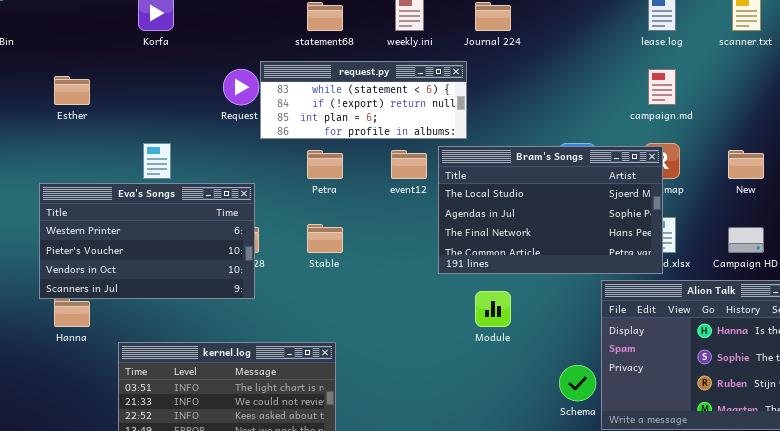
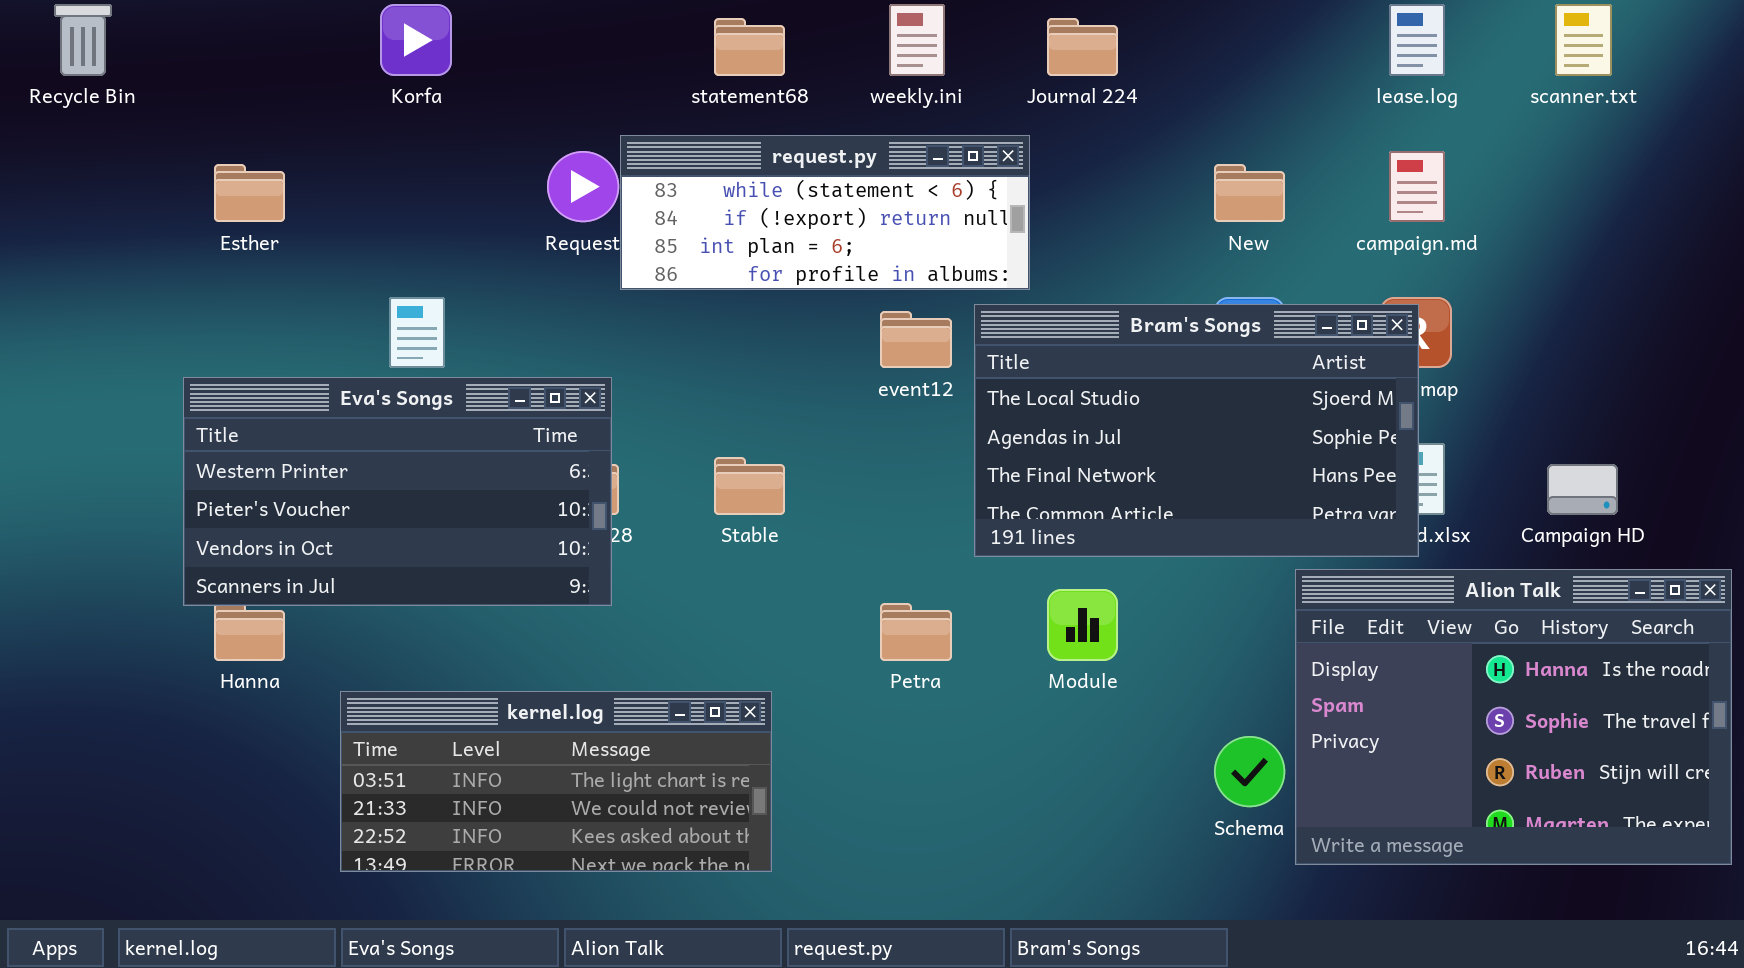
Petra: [307,150,343,179] -> [880,603,952,661], moved
New: [728,150,764,179] -> [1214,164,1285,222], moved

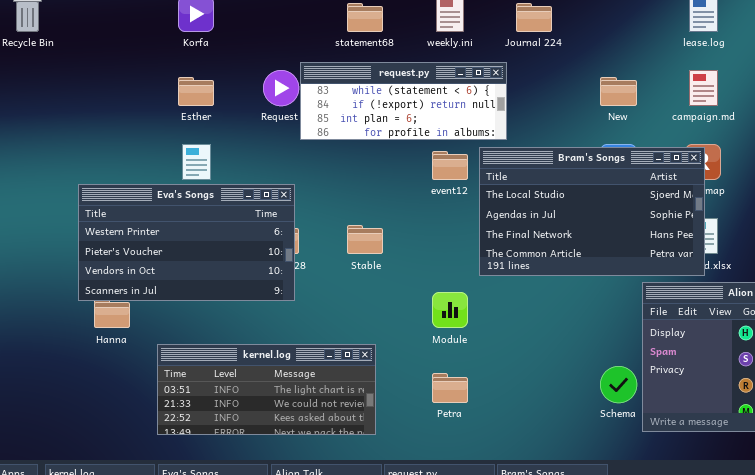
Esther: [214,164,285,222] -> [178,77,214,106], moved
Module: [1047,589,1118,661] -> [432,292,468,328], moved
Petra: [880,603,952,661] -> [432,373,468,403], moved

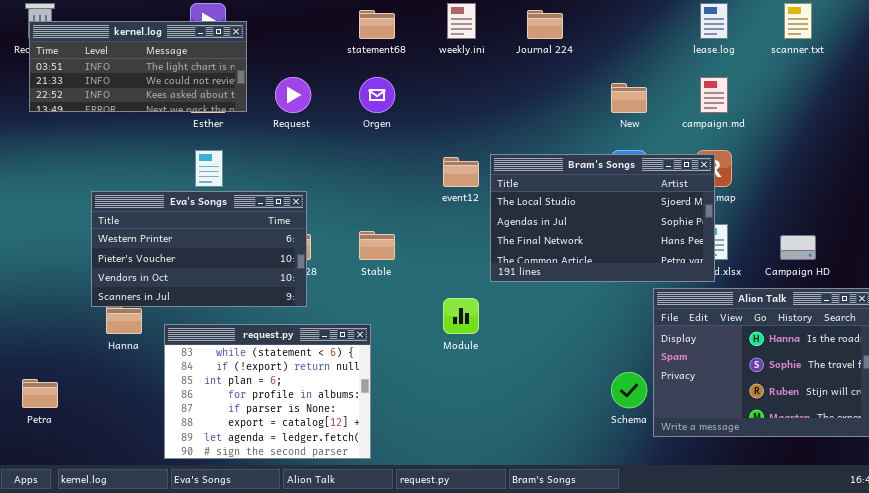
request.py: [300,62,507,140] -> [164,324,371,459], moved, resized
kernel.log: [157,344,376,435] -> [29,21,247,112], moved
Petra: [432,373,468,403] -> [22,379,58,408], moved

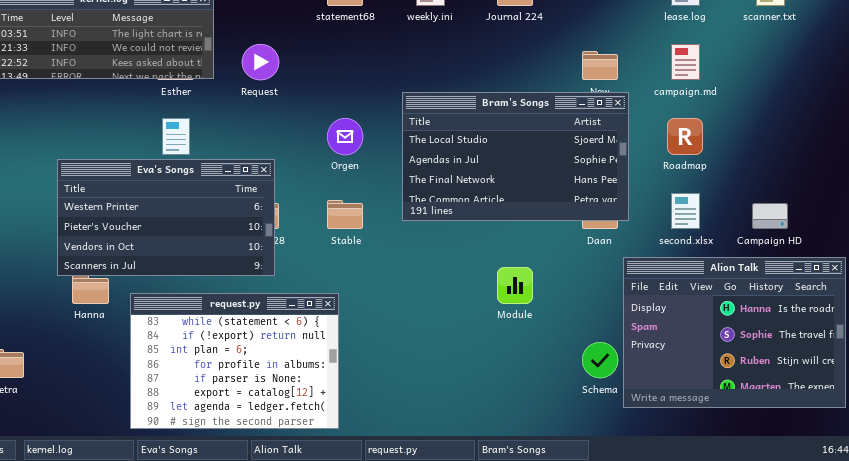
Orgen: [359,77,395,113] -> [327,118,363,155], moved
Bram's Songs: [490,154,715,282] -> [402,92,629,221], moved
Module: [443,298,479,334] -> [497,267,533,304], moved

